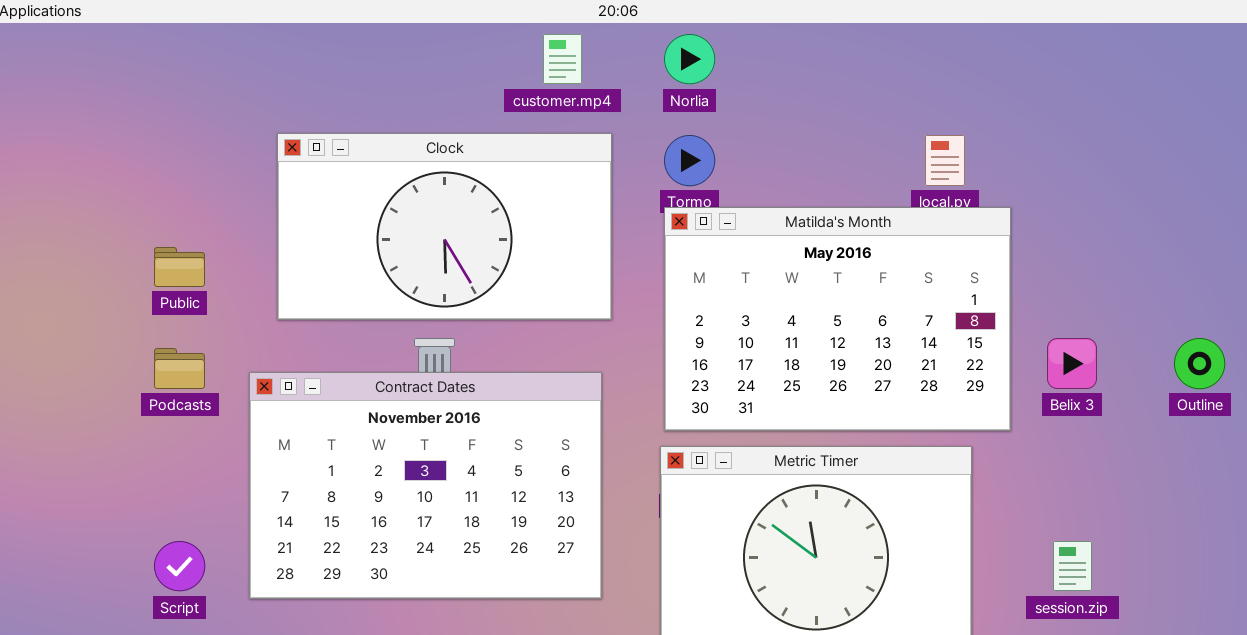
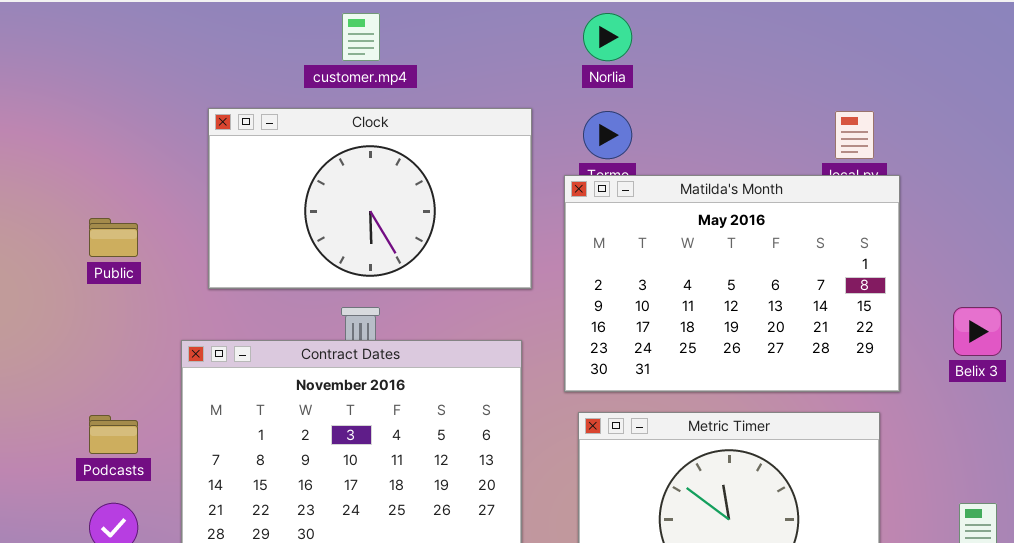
customer.mp4: [543,34,582,84] -> [342,13,380,61], moved
Matilda's Month: [664,207,1011,431] -> [564,175,900,392], moved
Podcasts: [154,348,205,389] -> [89,415,138,454], moved

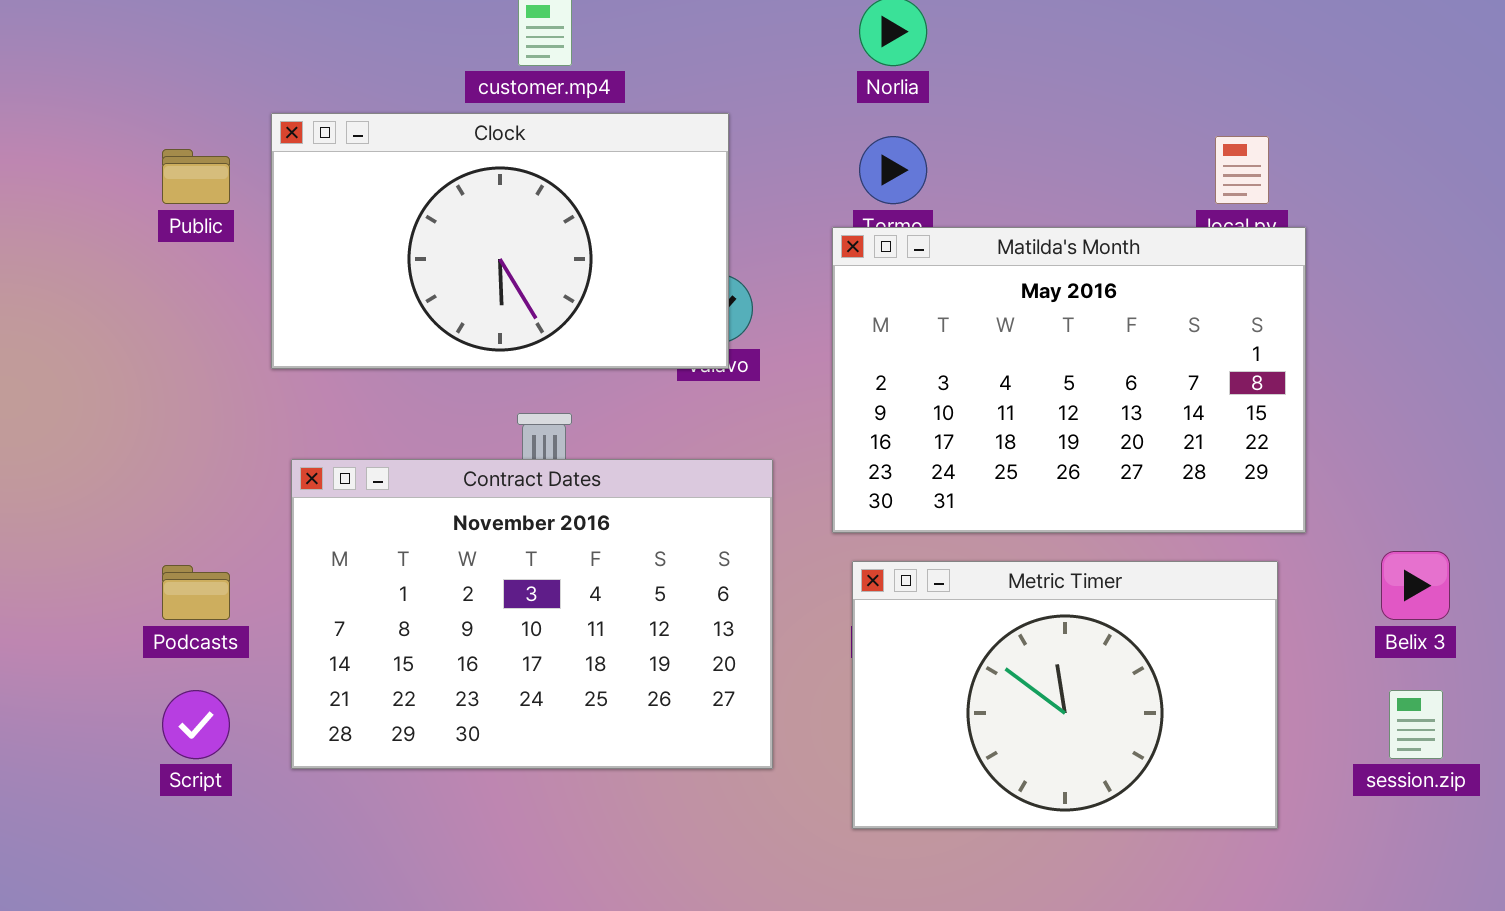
Clock: [208,108,532,289] -> [271,113,729,369], moved
Public: [89,218,138,257] -> [162,149,230,204], moved
Belix 3: [953,307,1002,356] -> [1381,551,1450,620], moved

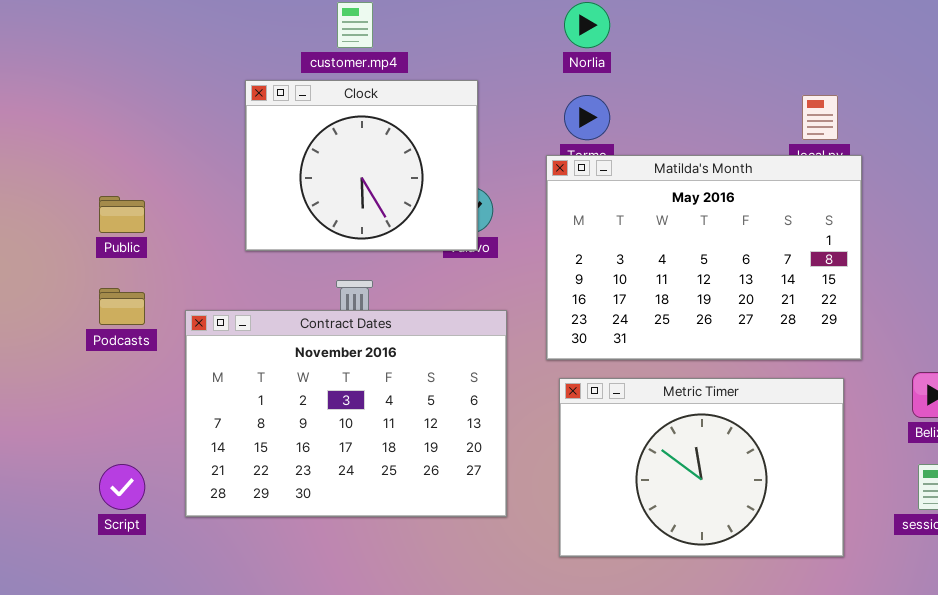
Clock: [271,113,729,369] -> [245,80,478,251], resized
Public: [162,149,230,204] -> [99,196,145,233], moved
Podcasts: [162,565,230,620] -> [99,288,145,325], moved

